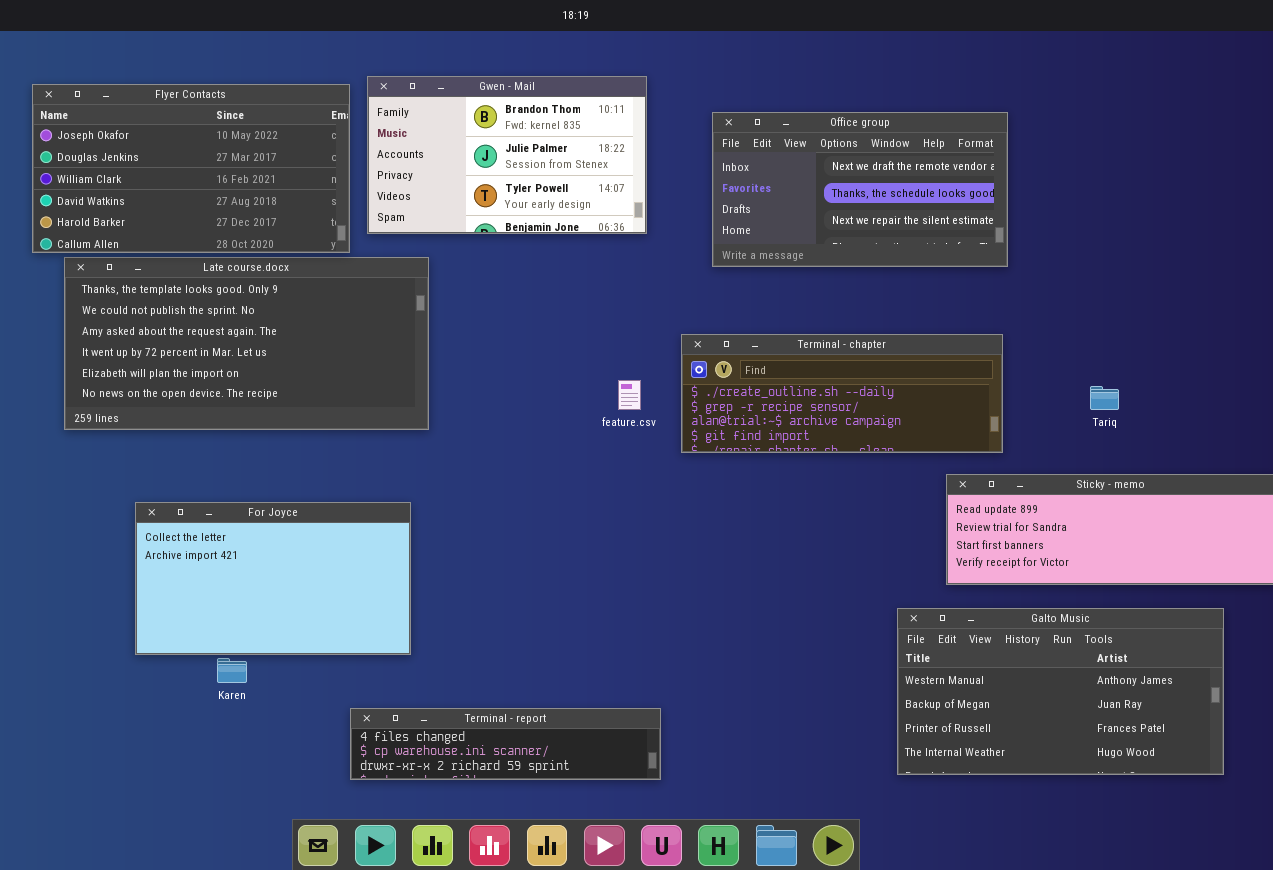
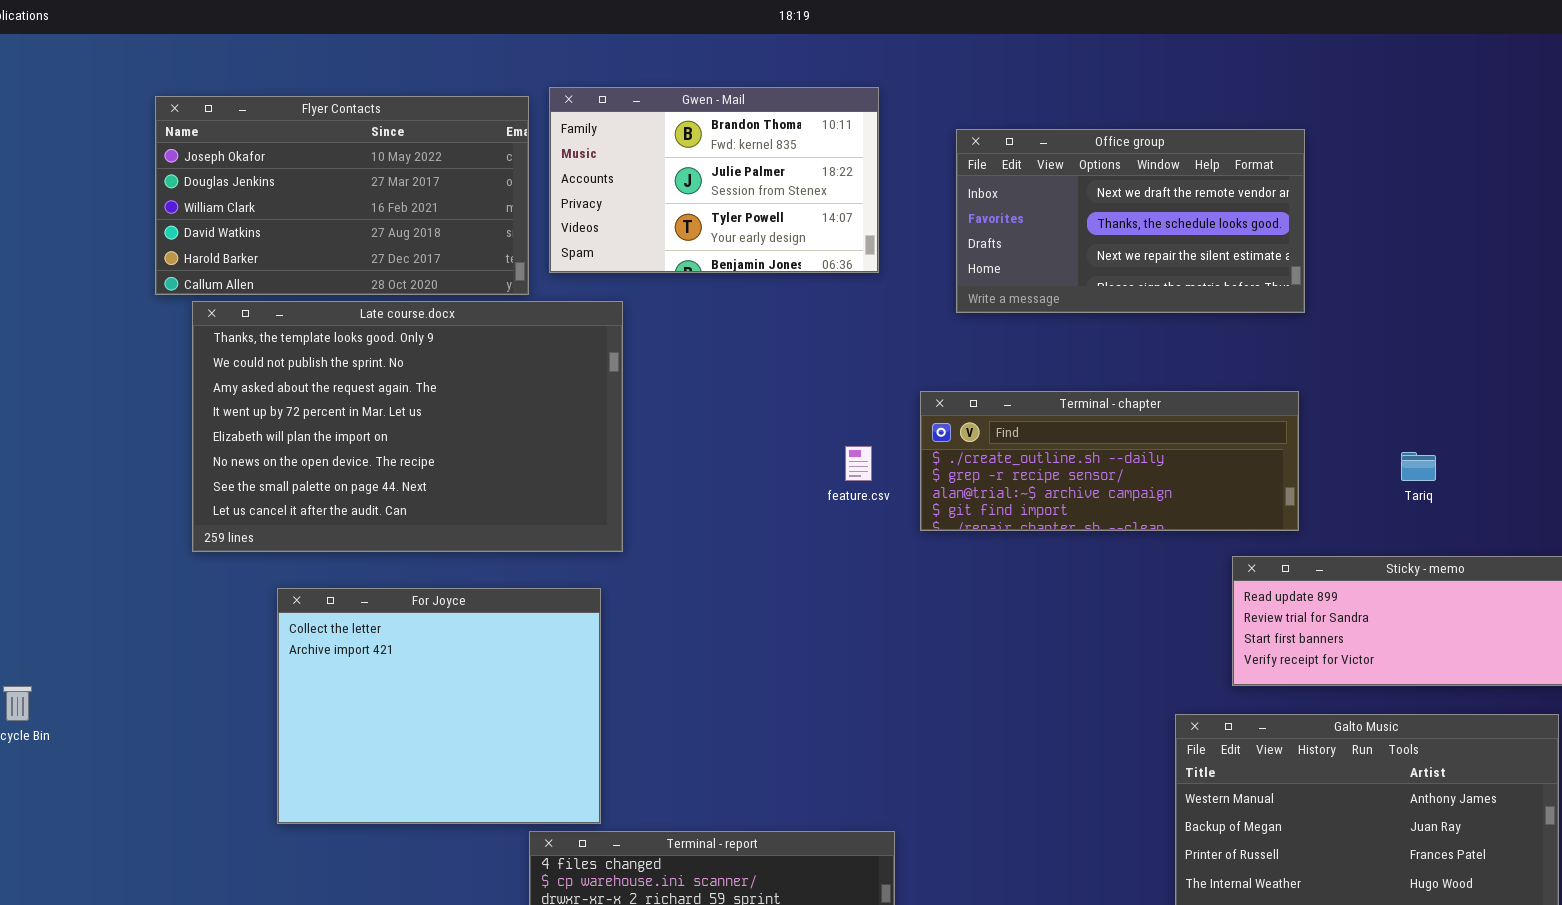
Late course.docx: [64,257,429,430] -> [192,301,623,552], resized
For Joyce: [135,502,411,655] -> [277,588,601,824], resized

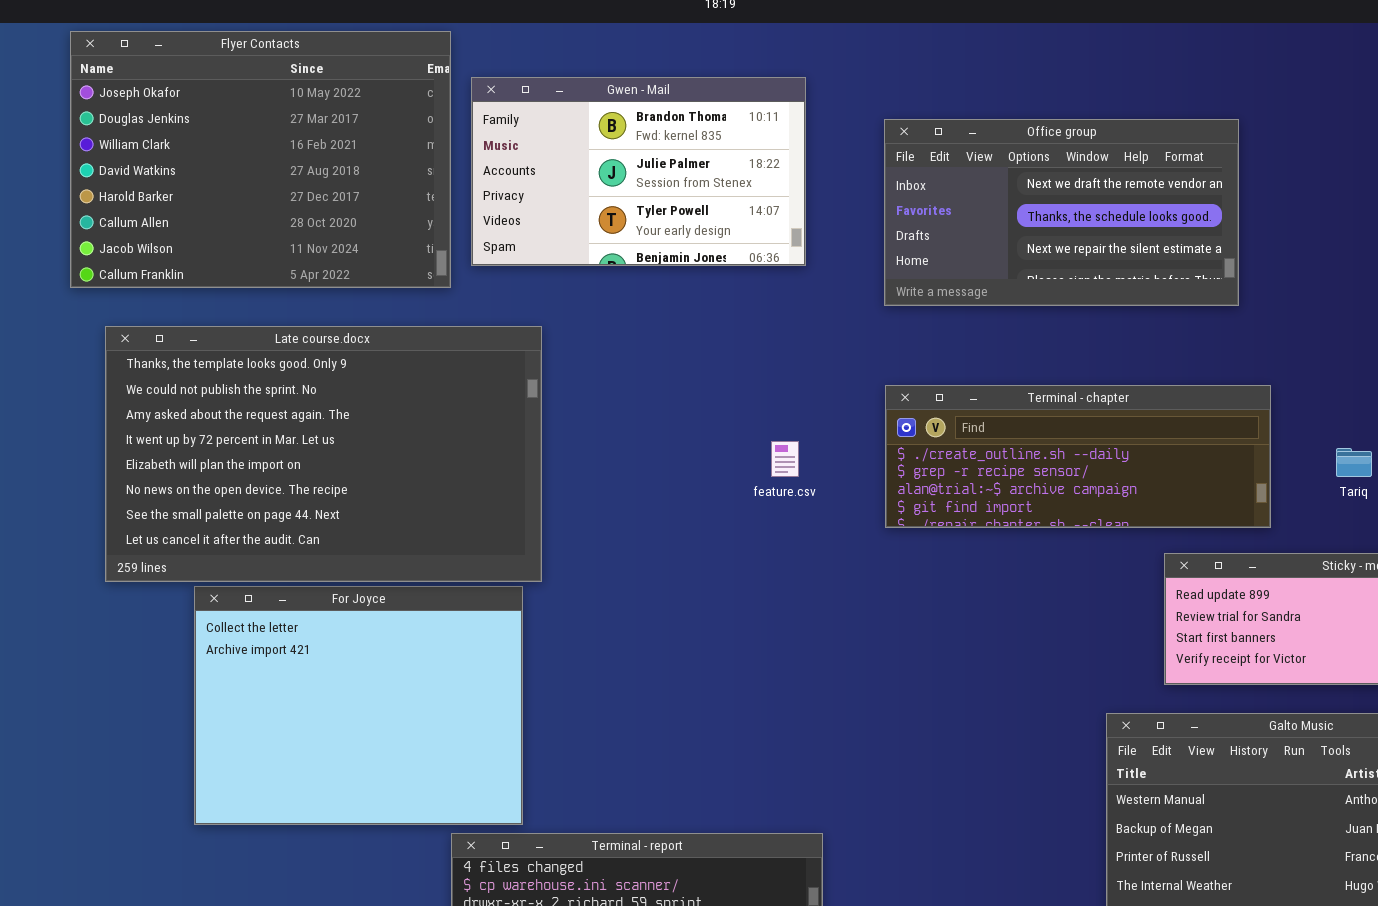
Flyer Contacts: [155,96,529,295] -> [70,31,451,288], resized
Late course.docx: [192,301,623,552] -> [105,326,542,582], moved
Terminal - chapter: [920,391,1299,531] -> [885,385,1271,528], moved

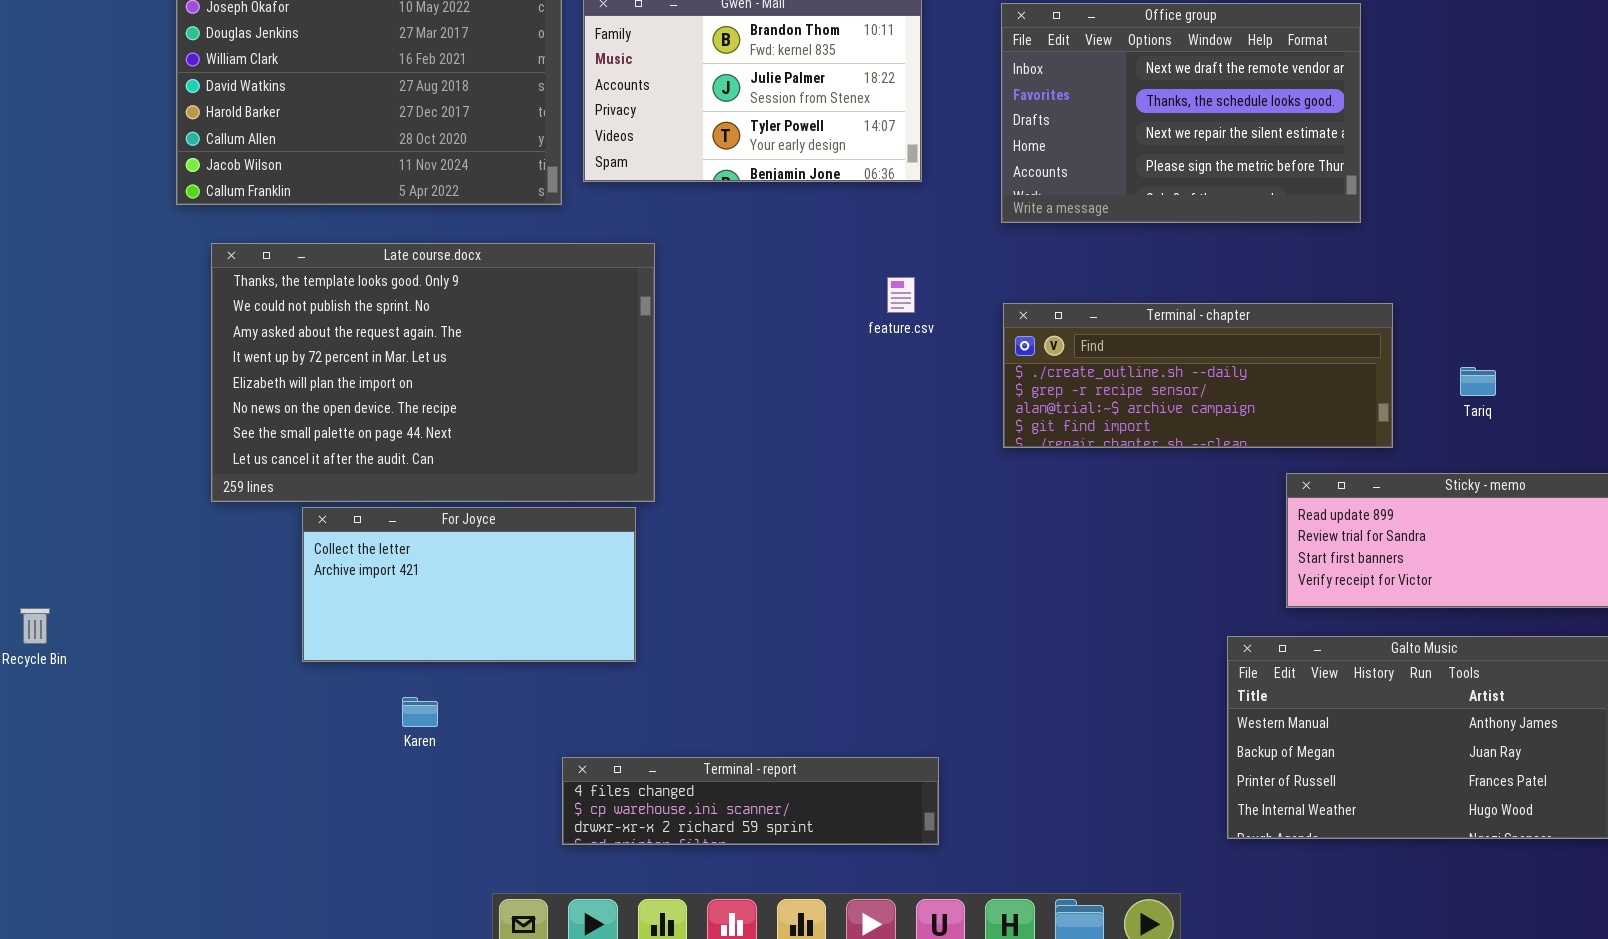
Office group: [884,119,1239,306] -> [1001,3,1361,223], resized
feature.csv: [771,441,799,477] -> [887,277,915,313], moved
For Joyce: [194,586,523,825] -> [302,507,636,662], resized

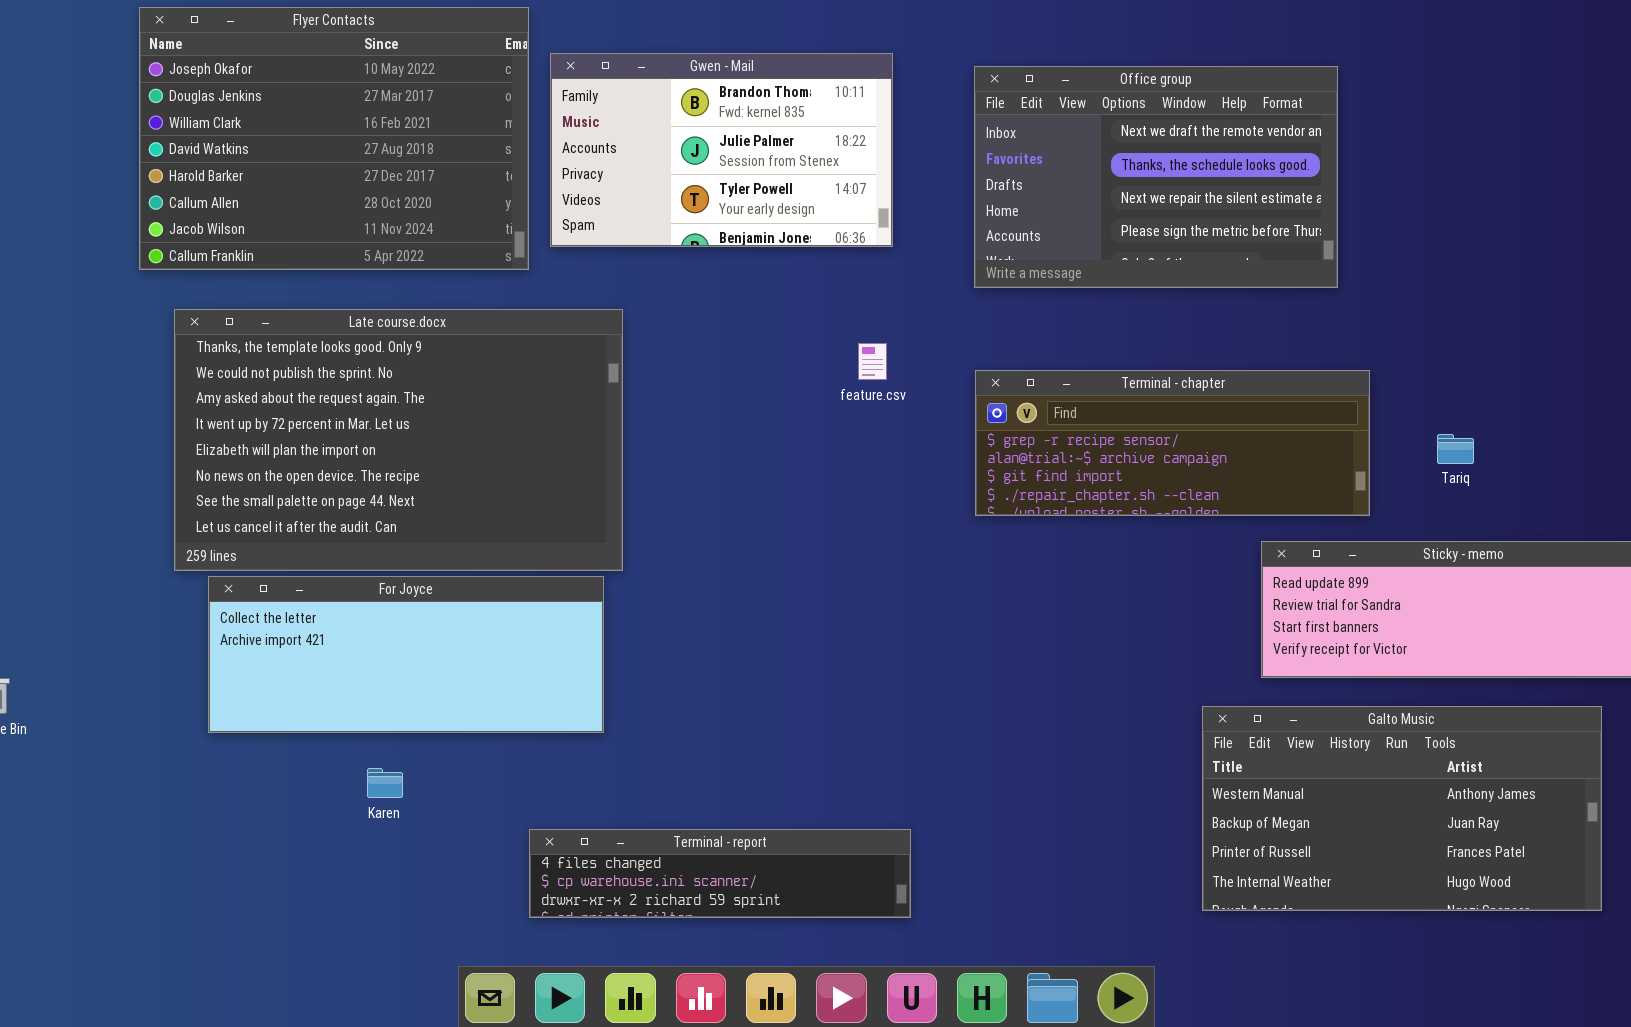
Terminal - chapter: [1003,303,1393,448] -> [975,370,1370,516], scrolled down 1 row
For Joyce: [302,507,636,662] -> [208,576,604,733], resized

